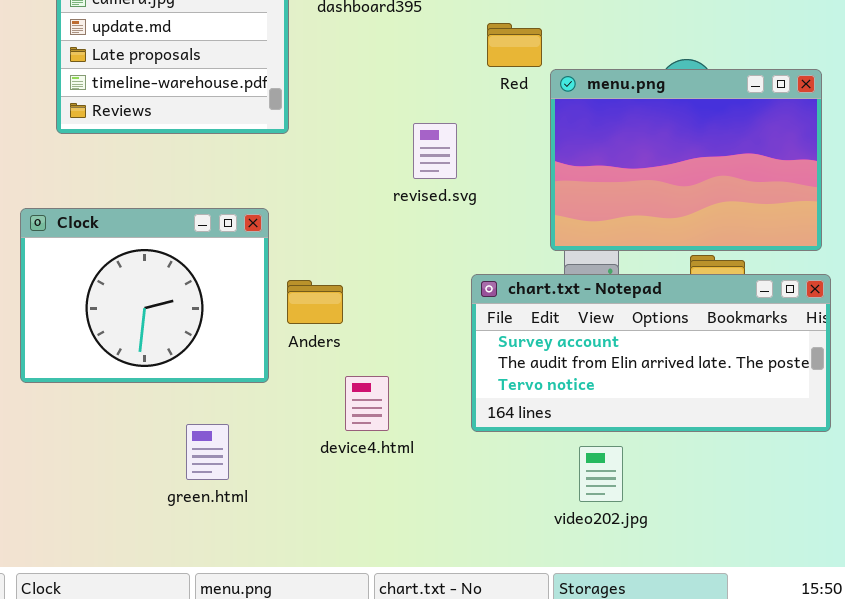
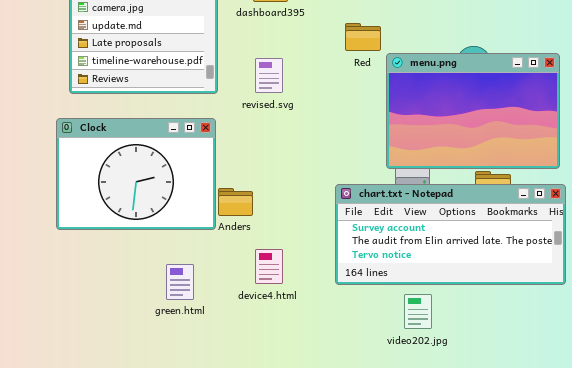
revised.svg: [413,123,457,179] -> [255,58,283,93], moved
Clock: [20,208,269,383] -> [56,118,216,230], moved
green.html: [186,424,229,480] -> [166,264,194,300], moved

